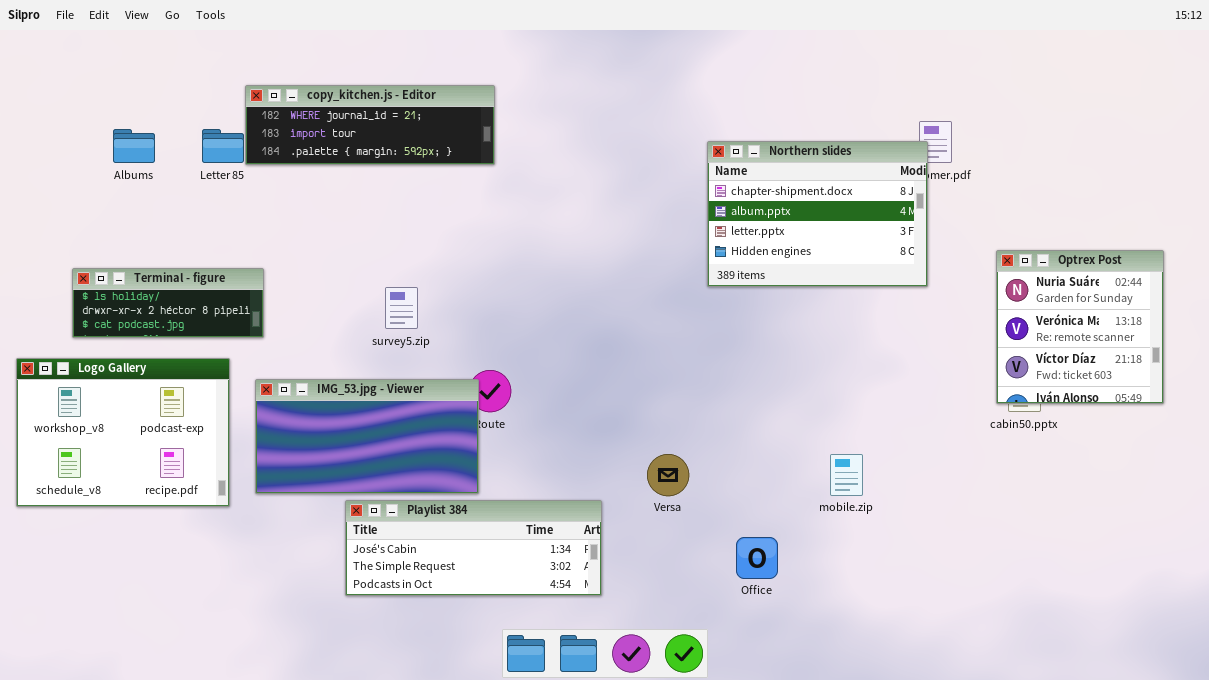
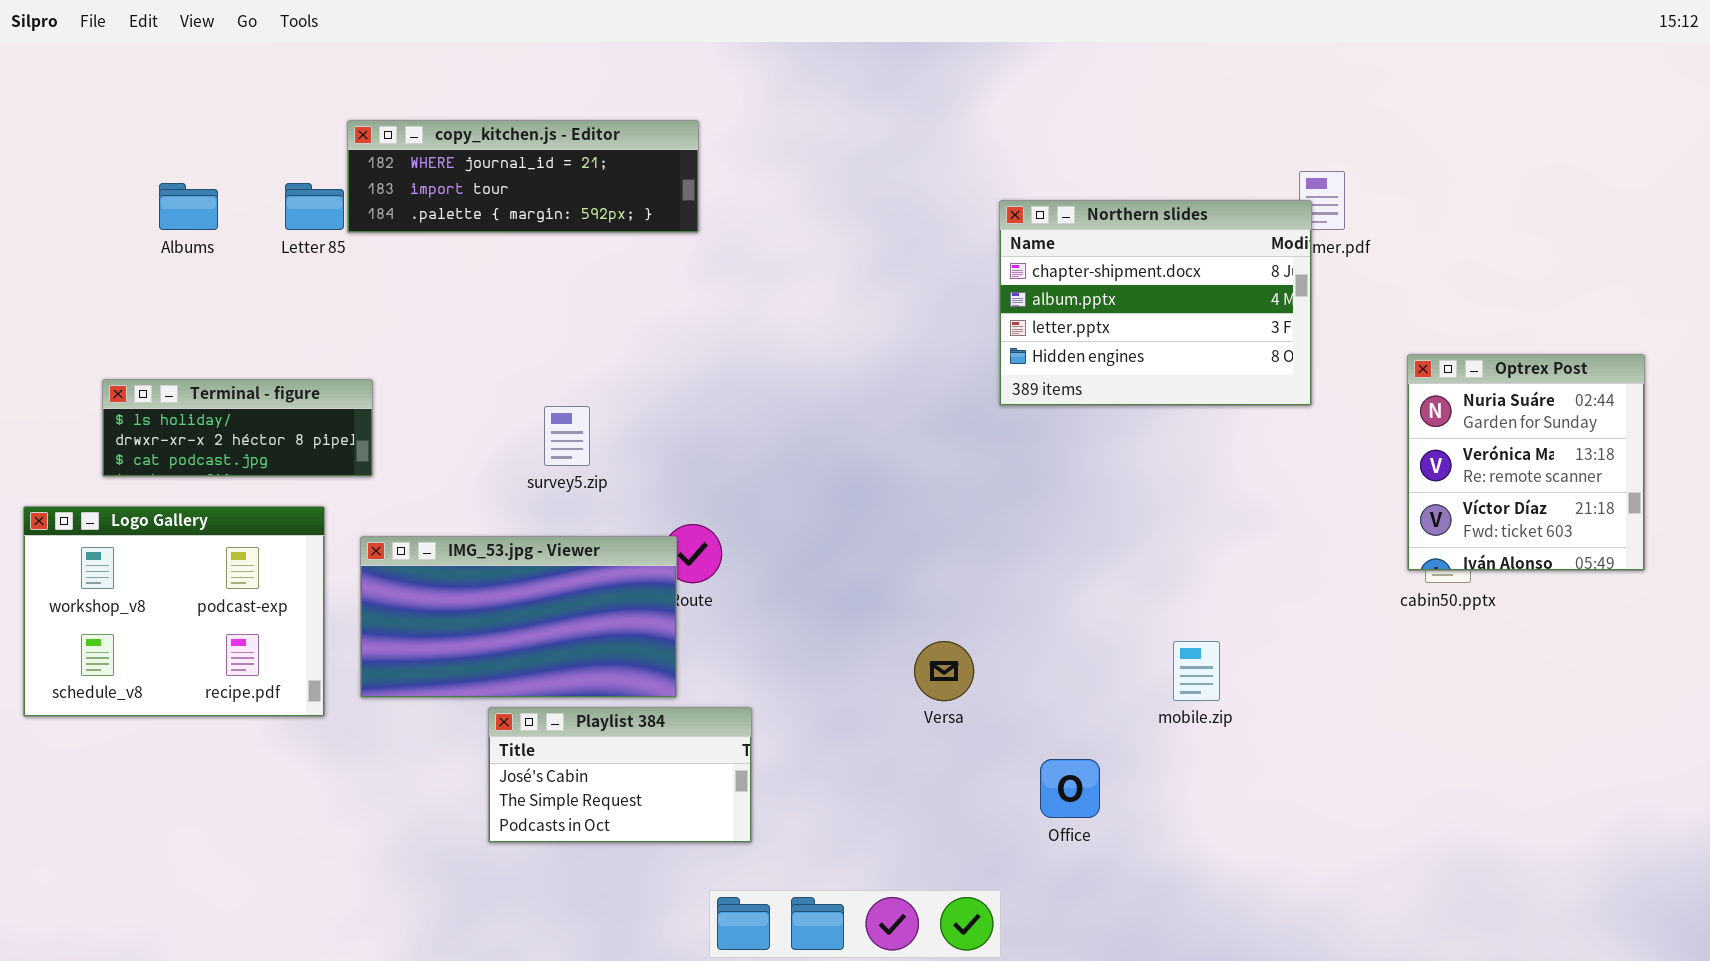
Playlist 384: [345,500,602,596] -> [488,707,752,843], resized

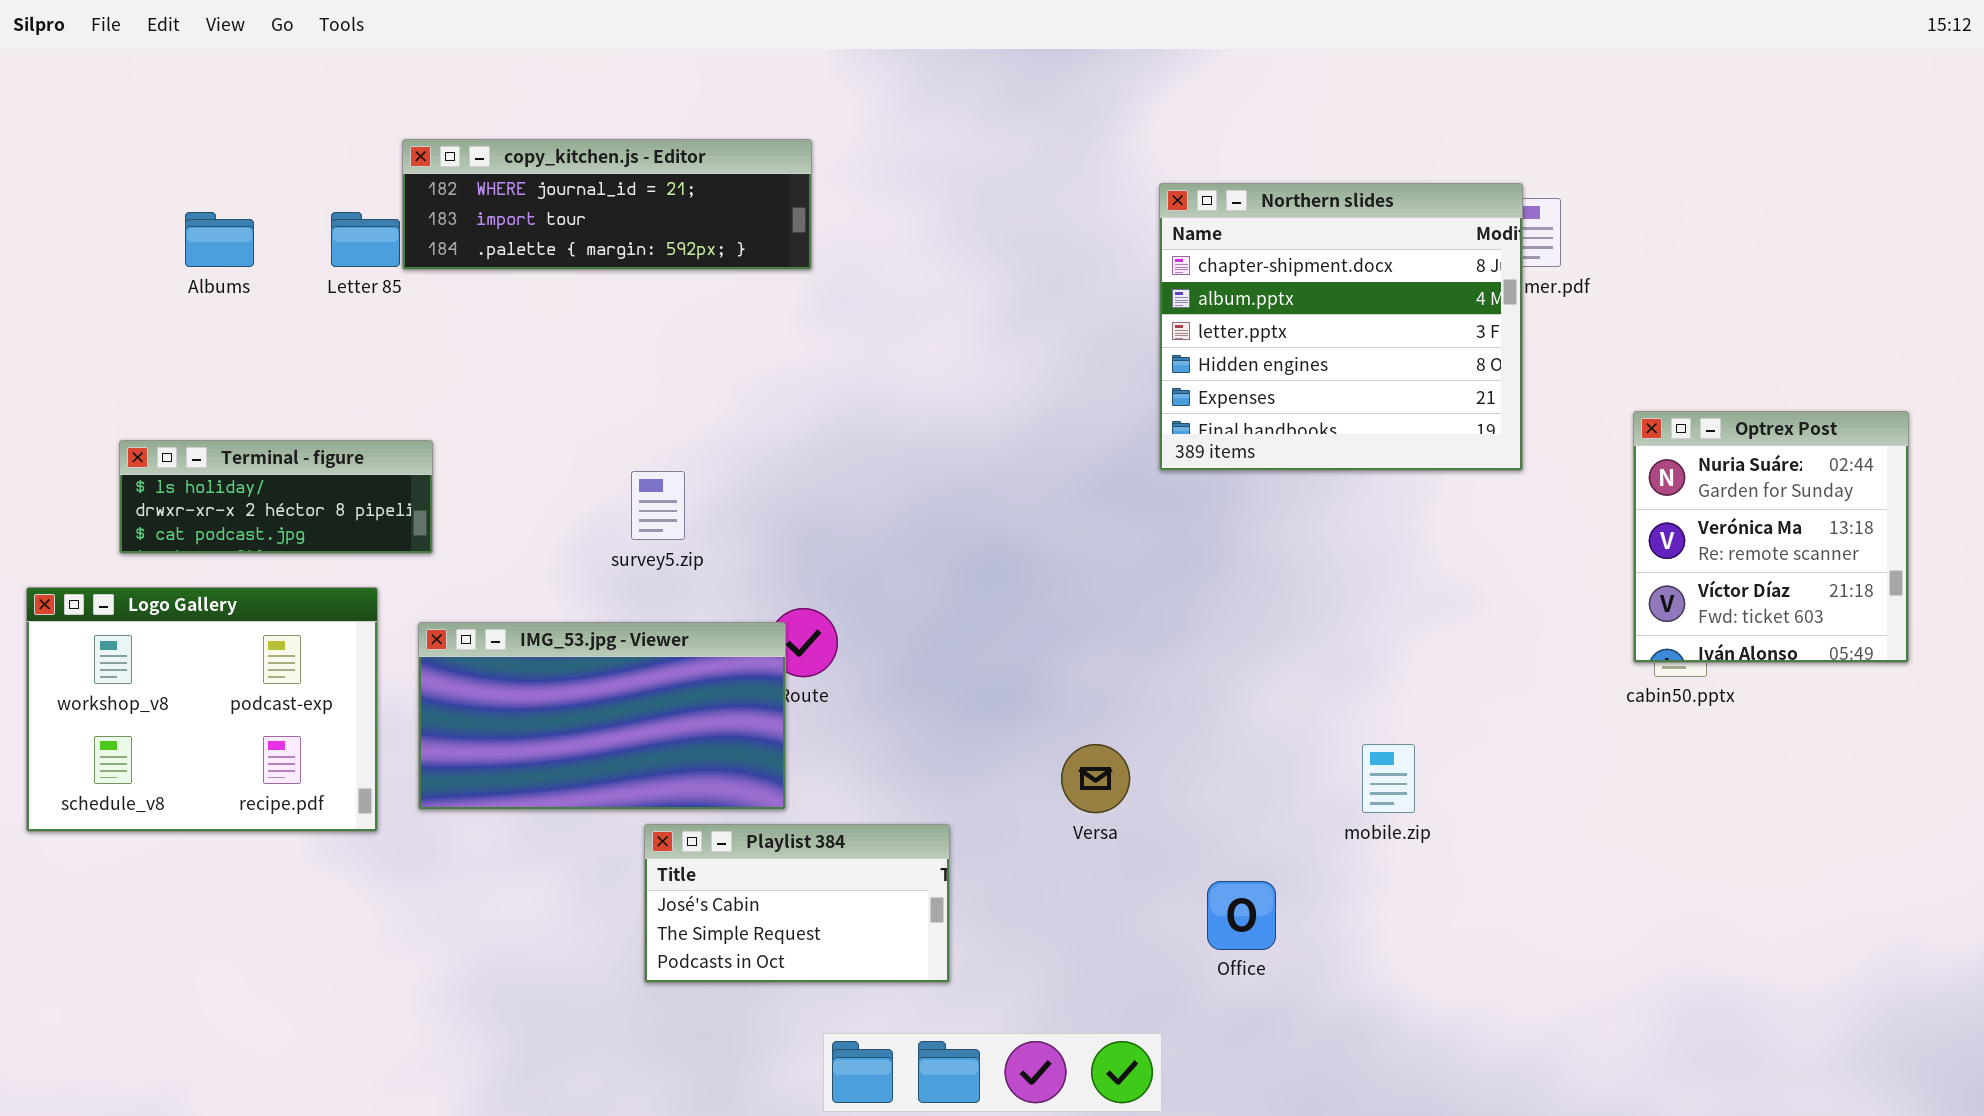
Northern slides: [999,200,1312,406] -> [1159,183,1523,471], resized
Playlist 384: [488,707,752,843] -> [644,824,950,983], moved

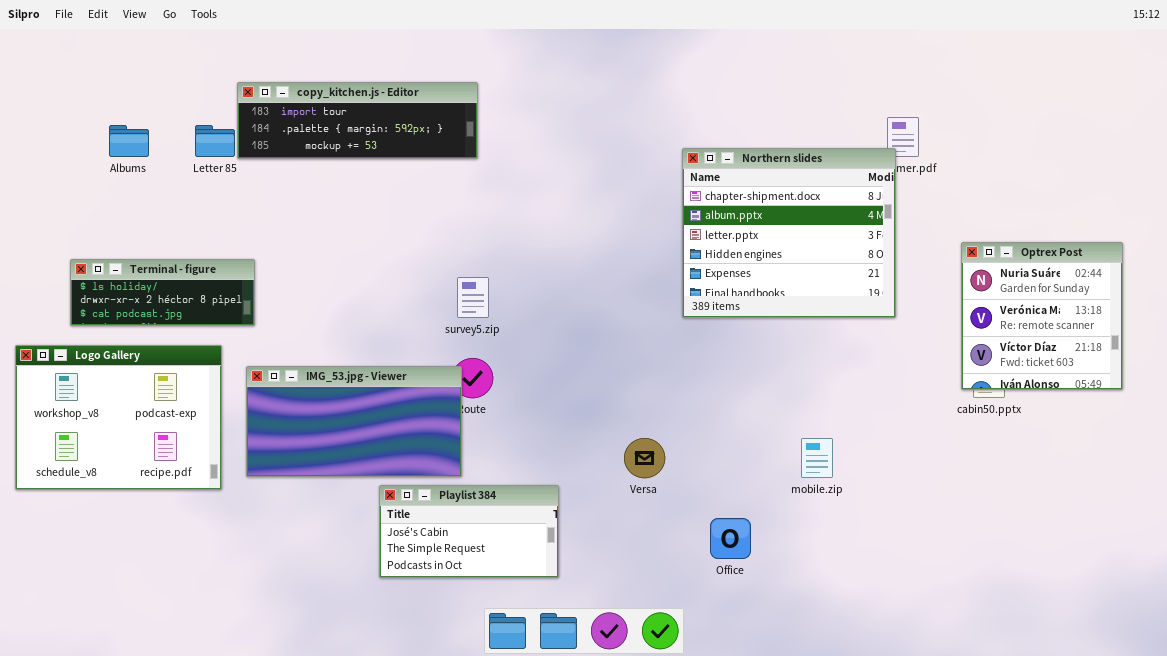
copy_kitchen.js - Editor: [402,139,812,270] -> [237,82,478,159], scrolled down 1 row
Northern slides: [1159,183,1523,471] -> [682,148,896,318], moved
survey5.zip: [631,471,685,540] -> [457,277,489,318], moved

